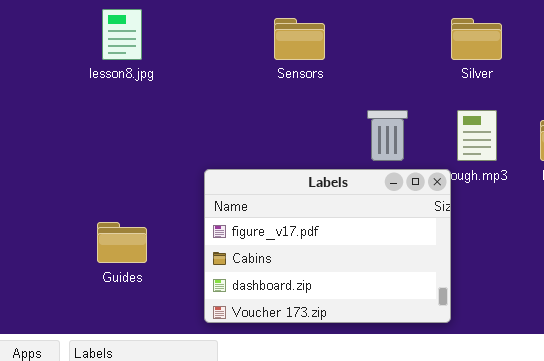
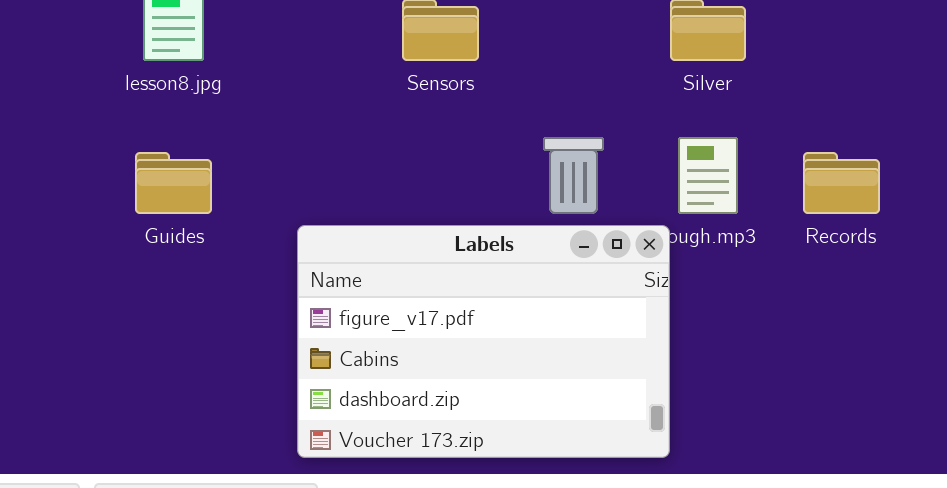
Guides: [97,222,147,263] -> [135,152,212,214], moved

